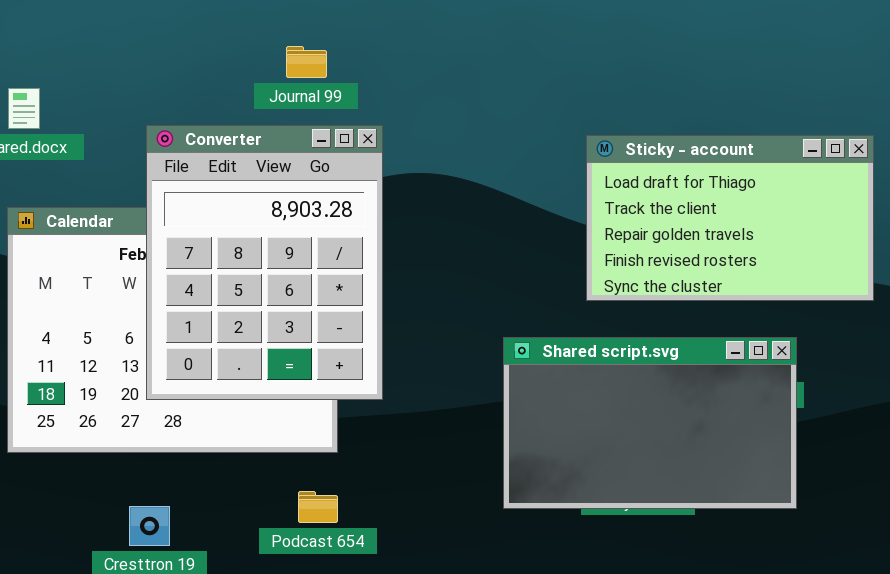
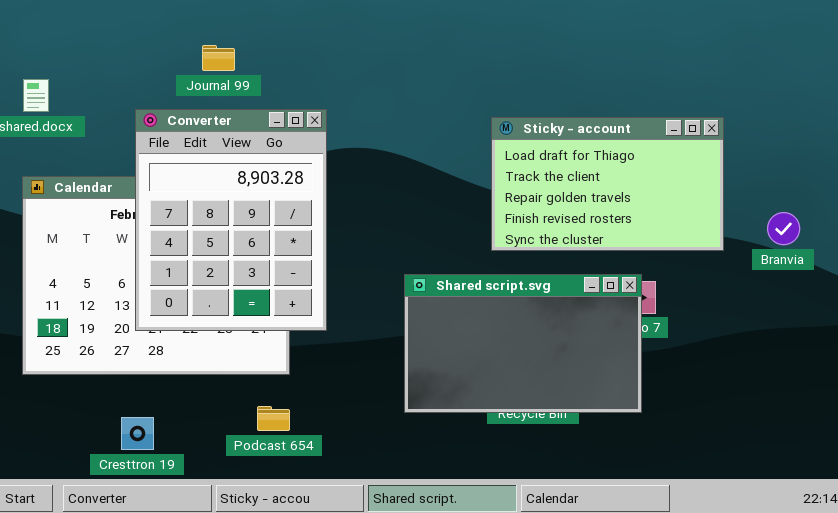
Journal 99: [286,46,327,78] -> [202,45,235,71], moved
Shared script.svg: [503,337,797,509] -> [404,274,642,413], moved

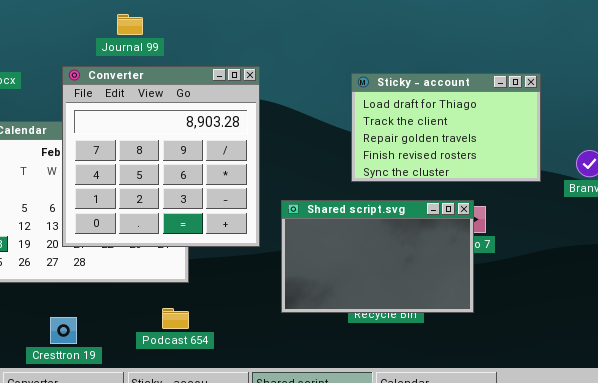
Converter: [135,109,327,331] -> [62,66,260,247], resized

